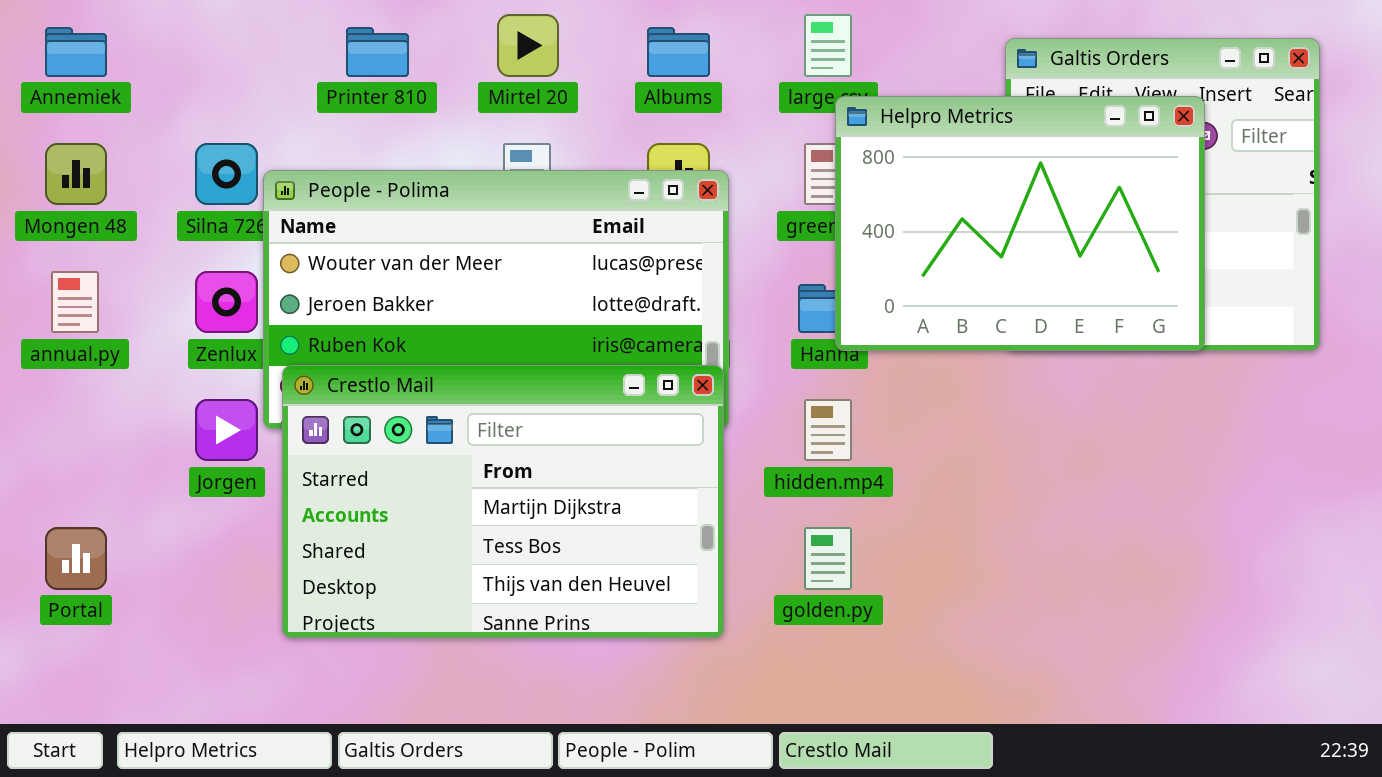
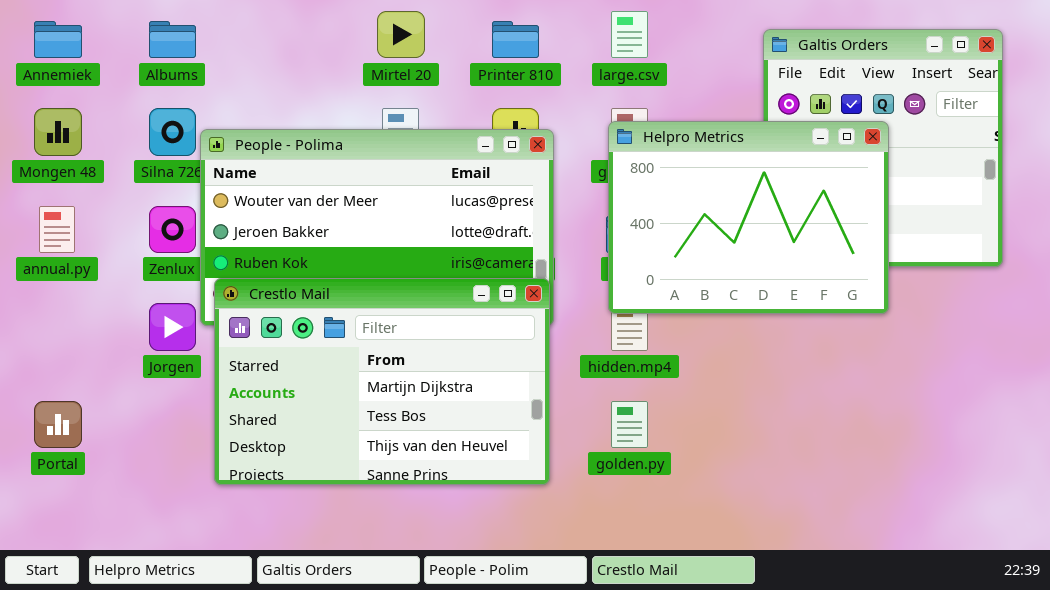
Printer 810: [346,27,409,77] -> [492,21,539,58], moved
Albums: [647,27,710,77] -> [149,21,196,58], moved
Helpro Metrics: [835,96,1205,351] -> [608,121,889,314], moved

